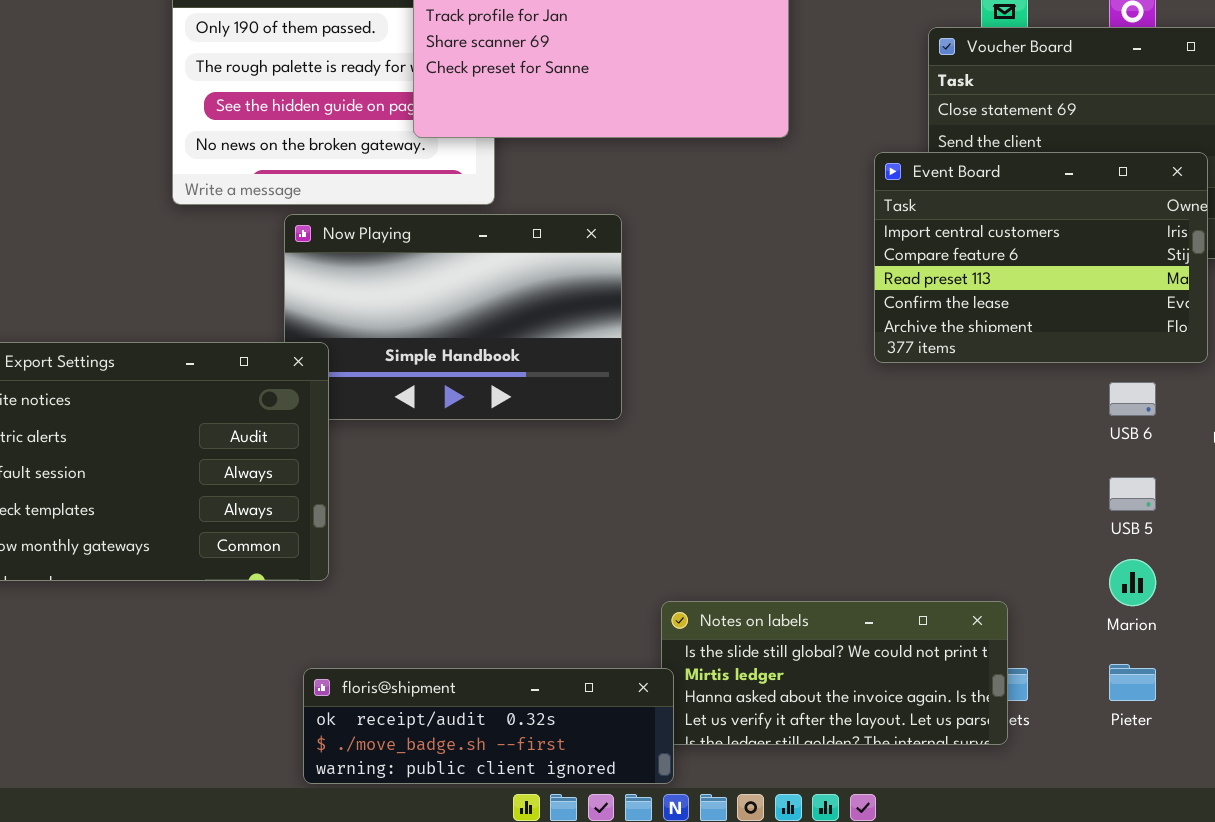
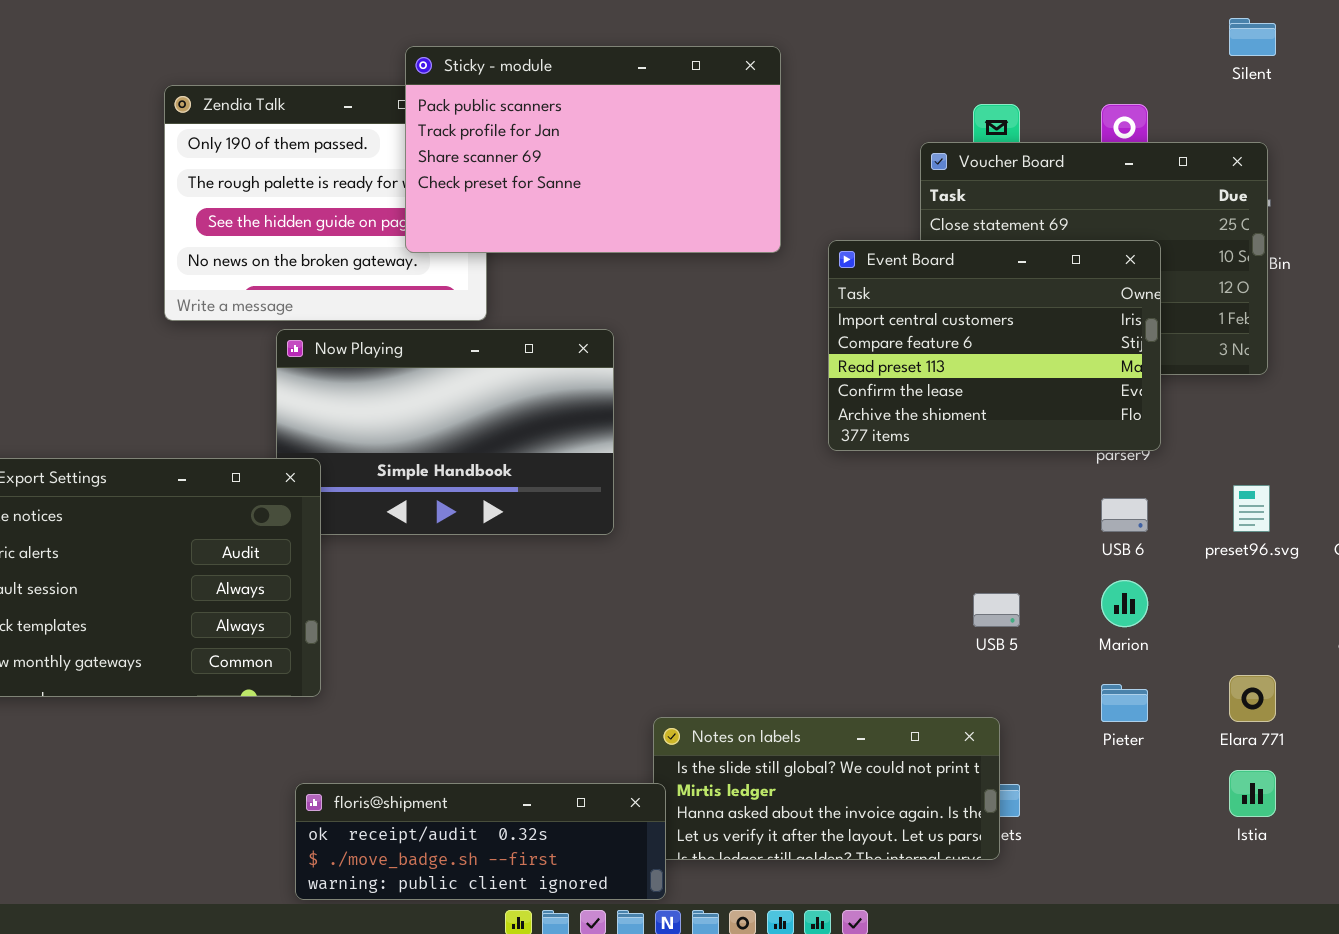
Event Board: [874,152,1208,363] -> [828,240,1161,451], moved
USB 5: [1109,477,1156,511] -> [973,593,1020,627], moved
Marion: [1109,559,1156,606] -> [1101,580,1148,627], moved
Pieter: [1109,664,1156,701] -> [1101,684,1148,722], moved

